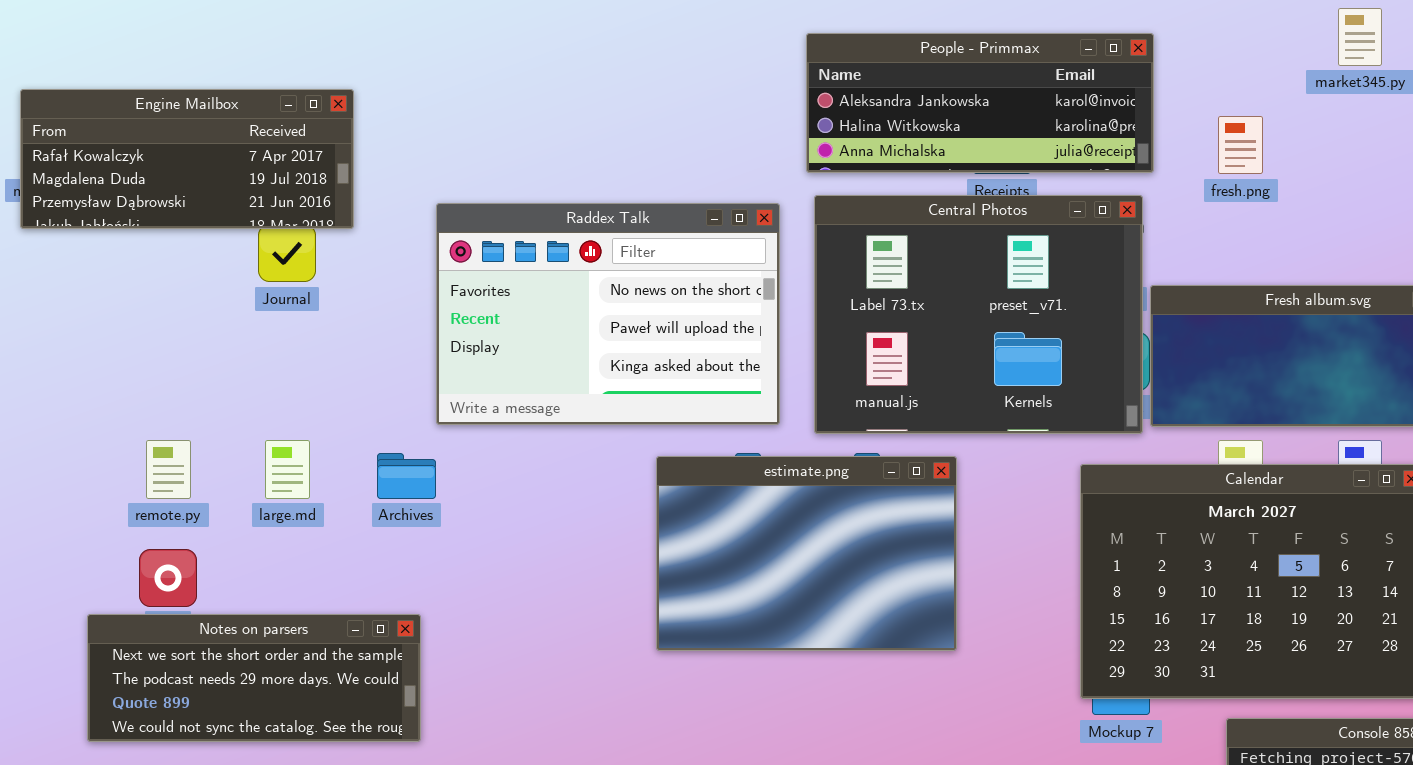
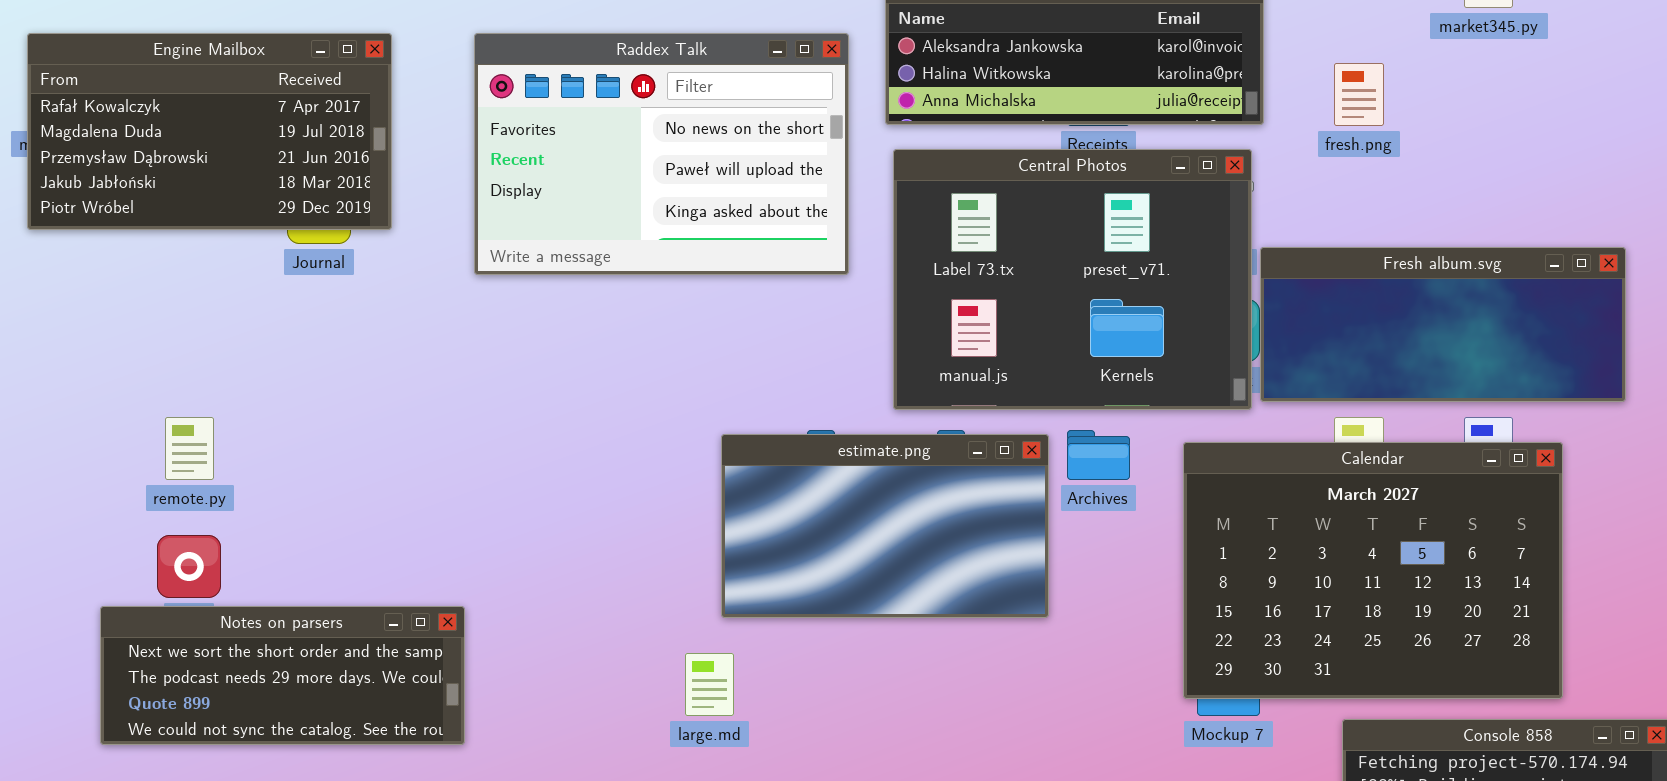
Engine Mailbox: [20,89,354,229] -> [27,33,392,230], resized
Raddex Talk: [436,203,780,425] -> [474,33,849,275], moved
large.md: [265,440,310,499] -> [685,653,734,716], moved
Archives: [377,453,436,499] -> [1067,430,1130,480], moved
estimate.png: [656,456,957,651] -> [721,434,1049,618], resized

